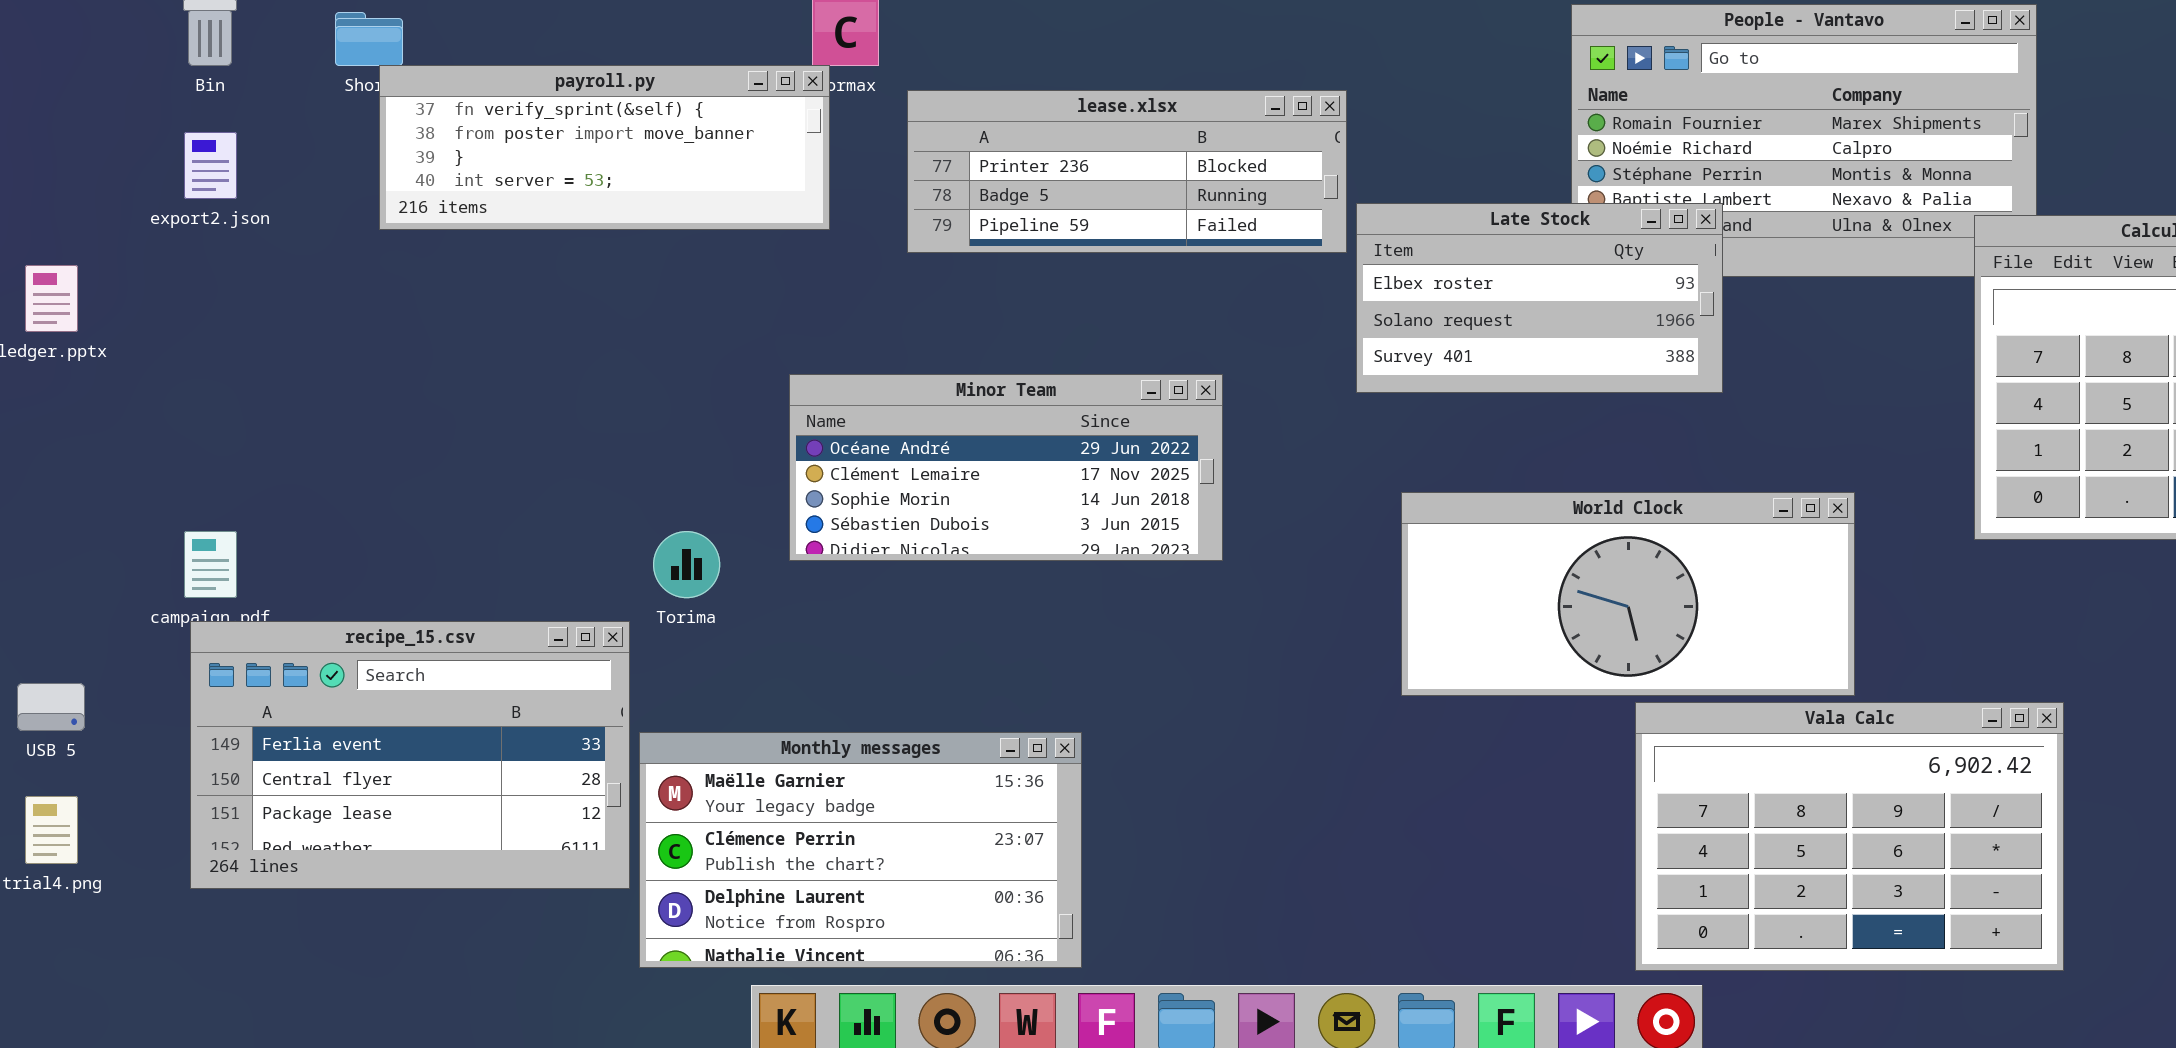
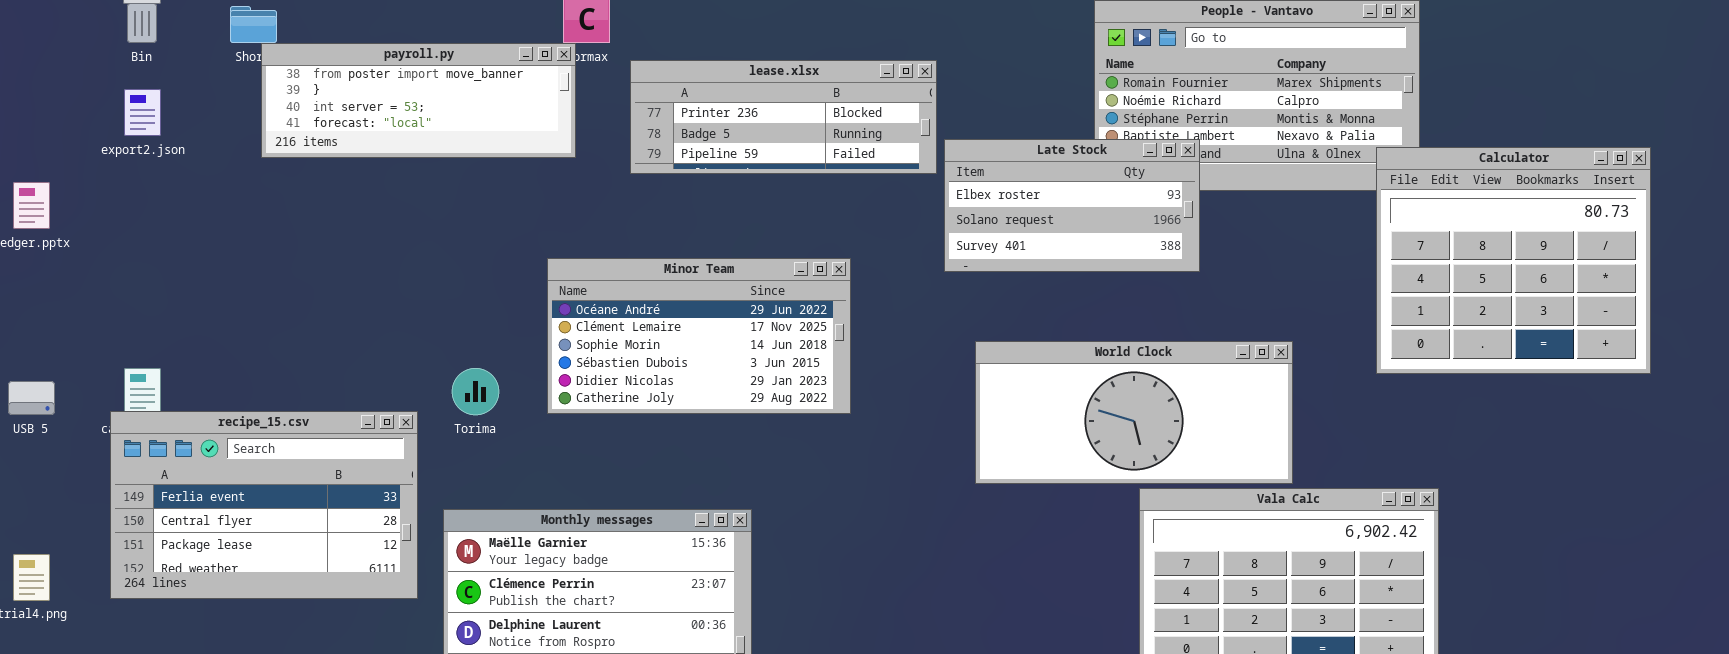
payroll.py: [379,65,830,230] -> [261,43,576,158], scrolled down 1 row
Minor Team: [789,374,1223,561] -> [547,258,851,414], resized
recipe_15.csv: [190,621,630,889] -> [110,411,418,599], moved
USB 5: [17,683,85,731] -> [8,381,55,415], moved

